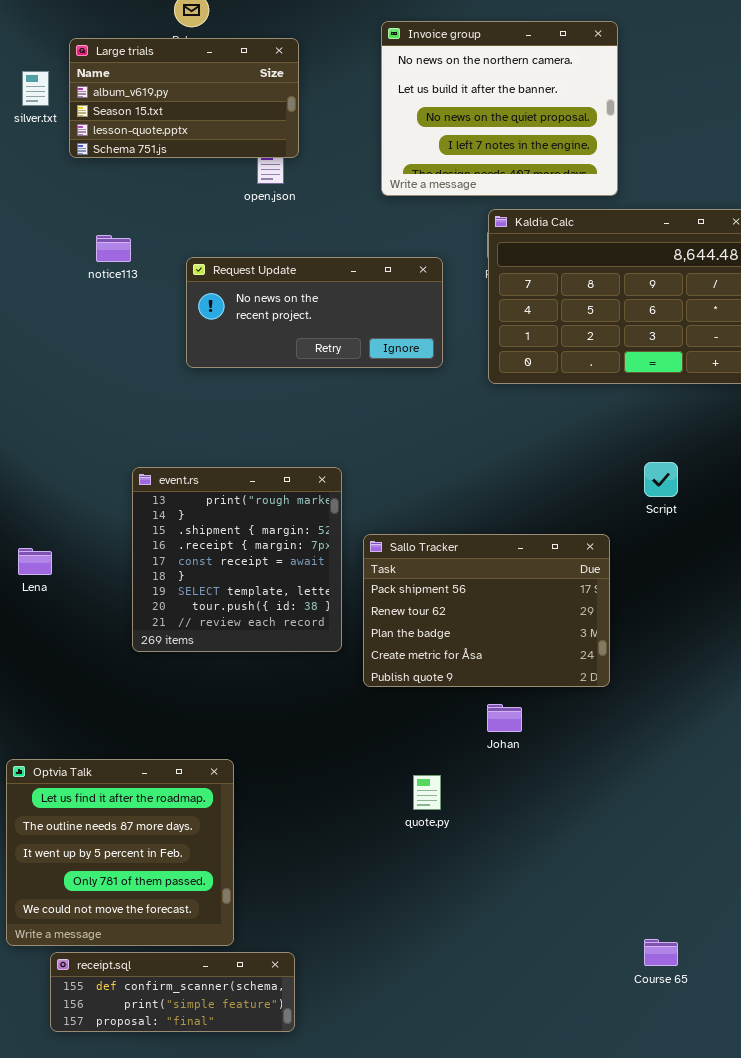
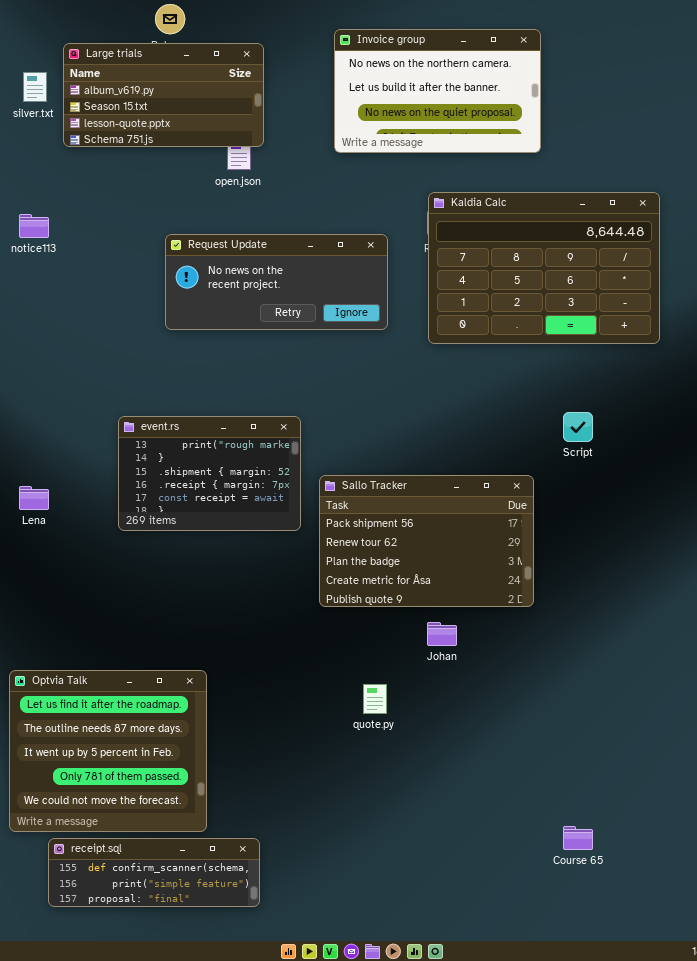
Invoice group: [381,21,618,196] -> [334,29,541,153], resized
notice113: [96,235,131,262] -> [19,214,49,238], moved
event.rs: [132,467,342,652] -> [118,416,301,531], resized

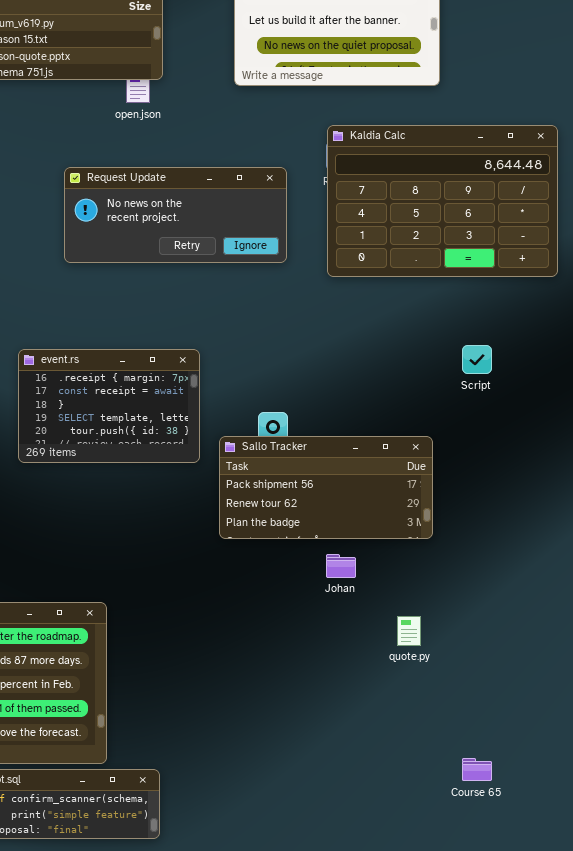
event.rs: [118,416,301,531] -> [18,349,200,463], scrolled down 3 rows
Sallo Tracker: [319,475,534,607] -> [219,436,433,539], resized
quote.py: [363,684,387,714] -> [397,616,421,646], moved

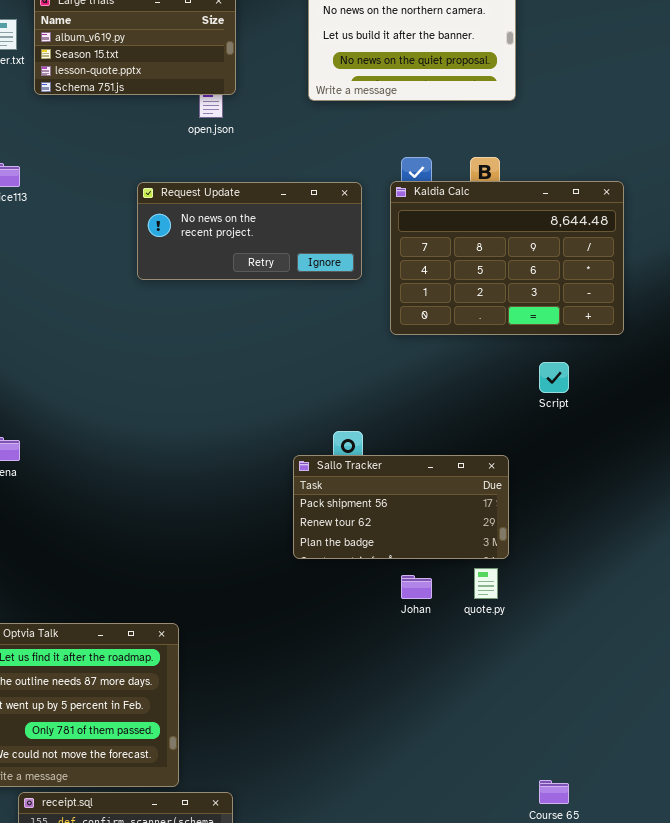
Kaldia Calc: [327,125,558,277] -> [390,181,624,335], moved
event.rs: [18,349,200,463] -> none, closed
quote.py: [397,616,421,646] -> [474,568,498,599], moved

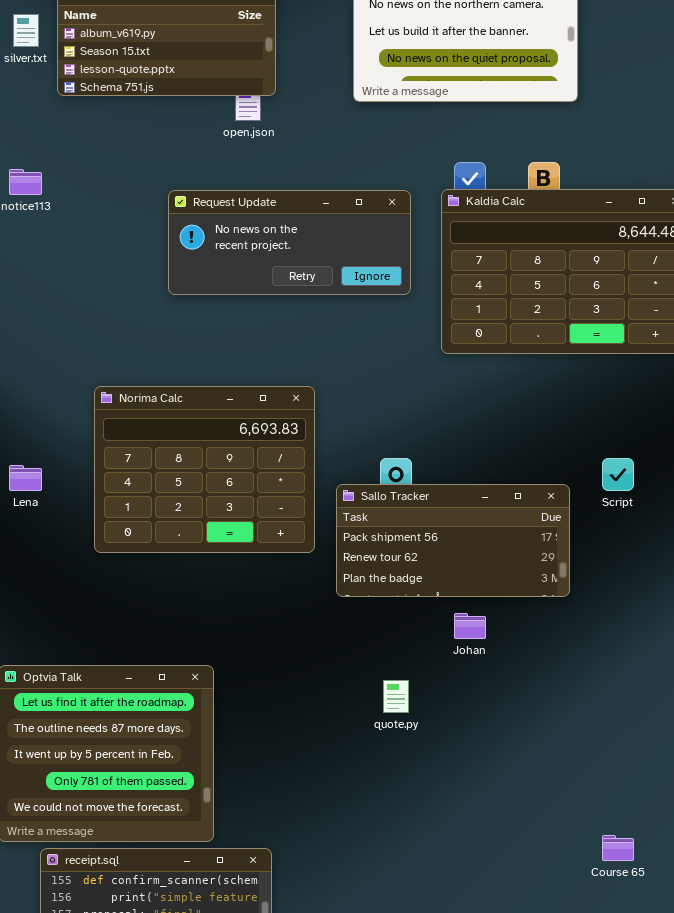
Script: [539,362,569,393] -> [602,458,634,491], moved
Norima Calc: none -> [94,386,315,553], opened
quote.py: [474,568,498,599] -> [383,680,409,713], moved

